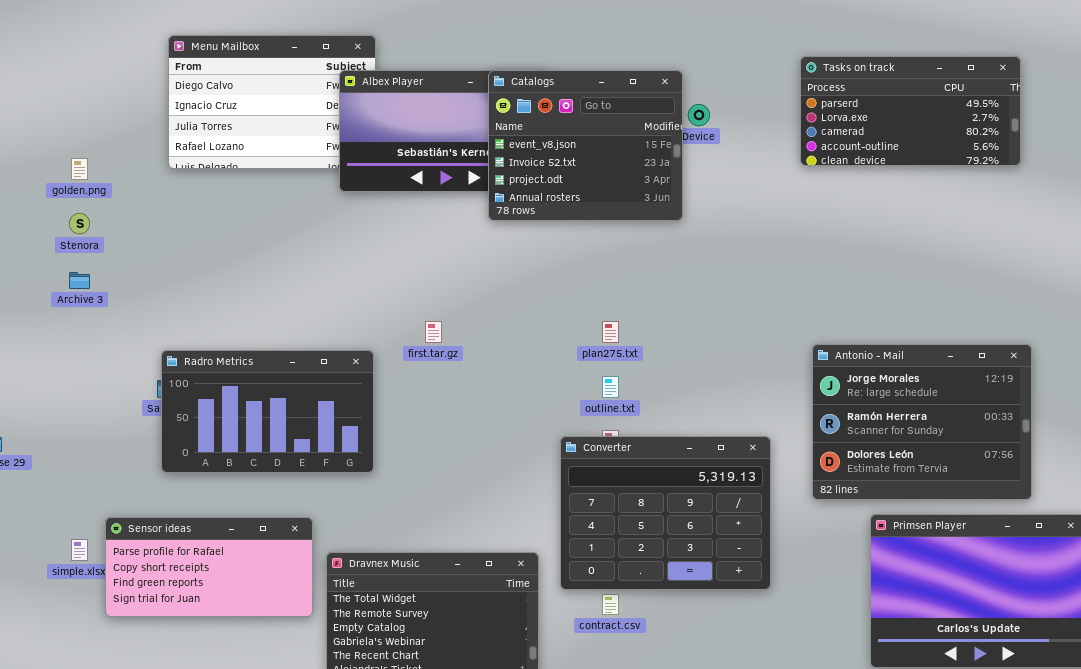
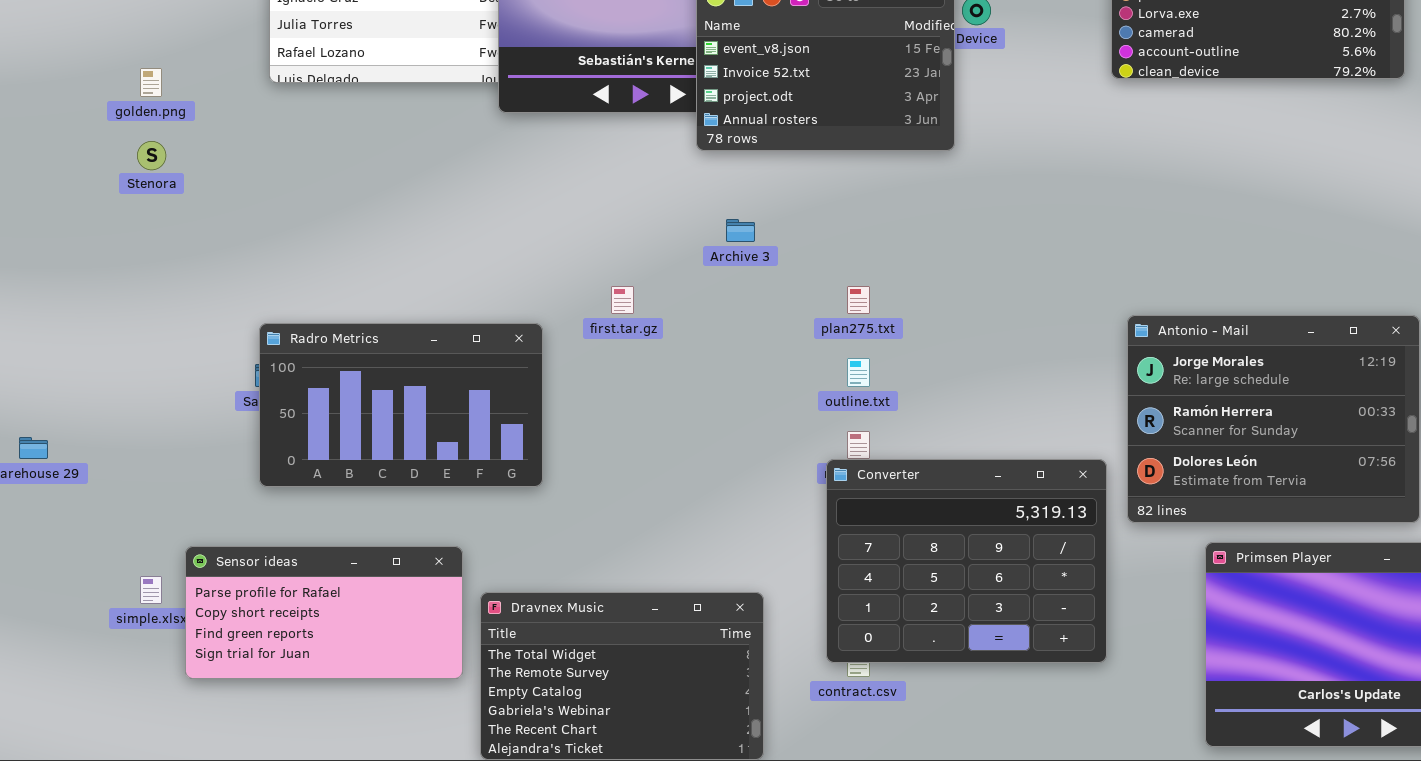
Archive 3: [69,272,90,289] -> [726,219,755,242], moved
Converter: [560,436,771,590] -> [826,459,1107,663], moved

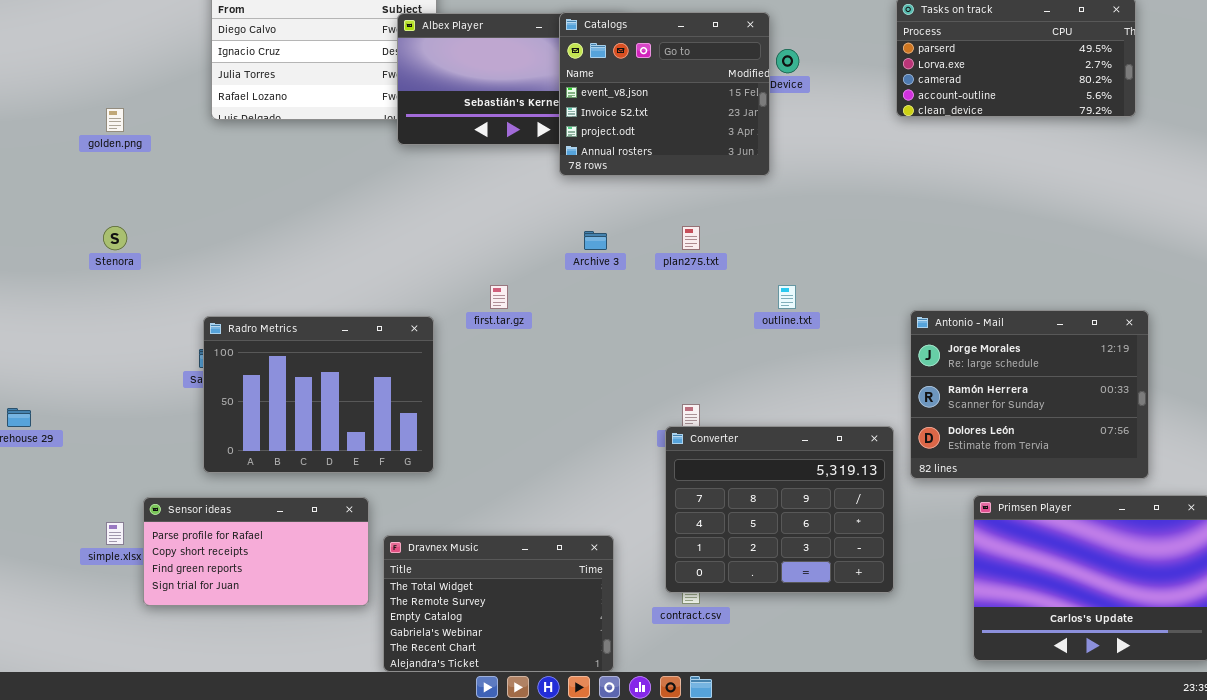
Stenora: [137,141,166,170] -> [103,226,127,250], moved
plan275.txt: [847,286,870,314] -> [682,226,700,250], moved
Radro Metrics: [259,323,543,487] -> [203,316,434,473], resized
outline.txt: [847,358,870,387] -> [778,285,796,309], moved

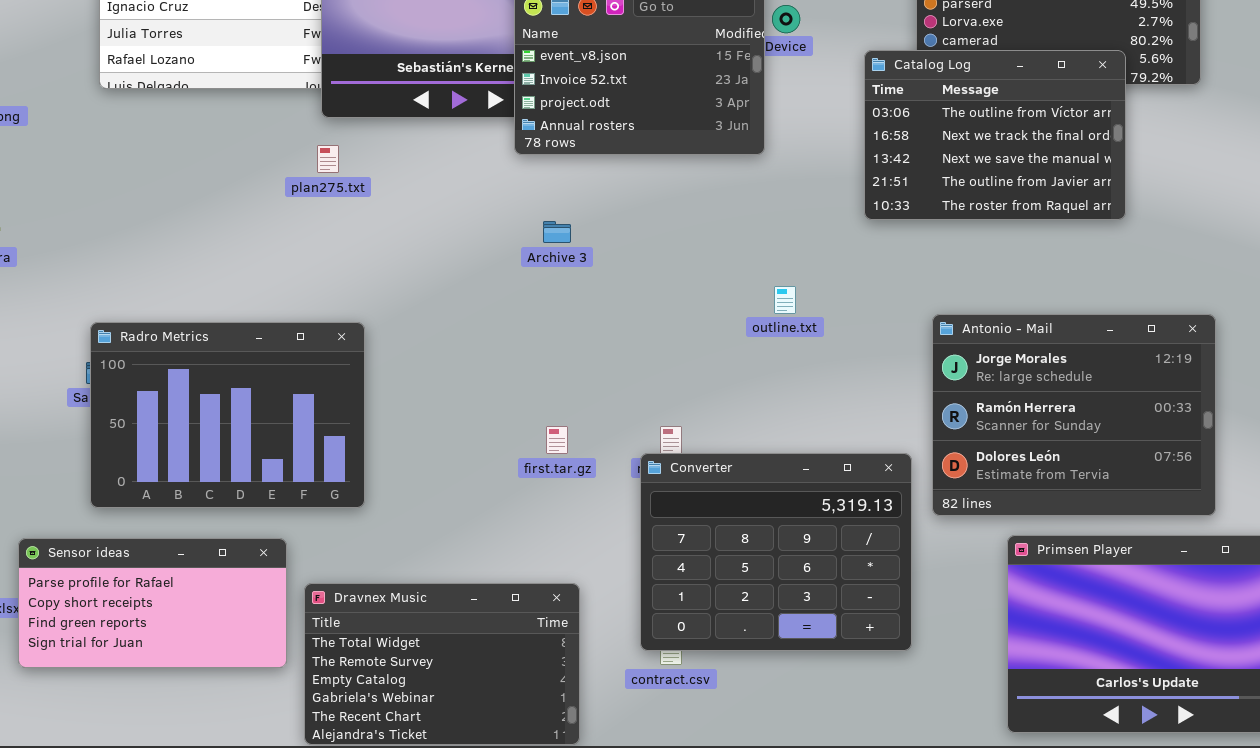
Catalog Log: none -> [864,50,1126,220], opened
plan275.txt: [682,226,700,250] -> [317,145,339,173], moved
first.tar.gz: [490,285,508,309] -> [546,426,568,454], moved

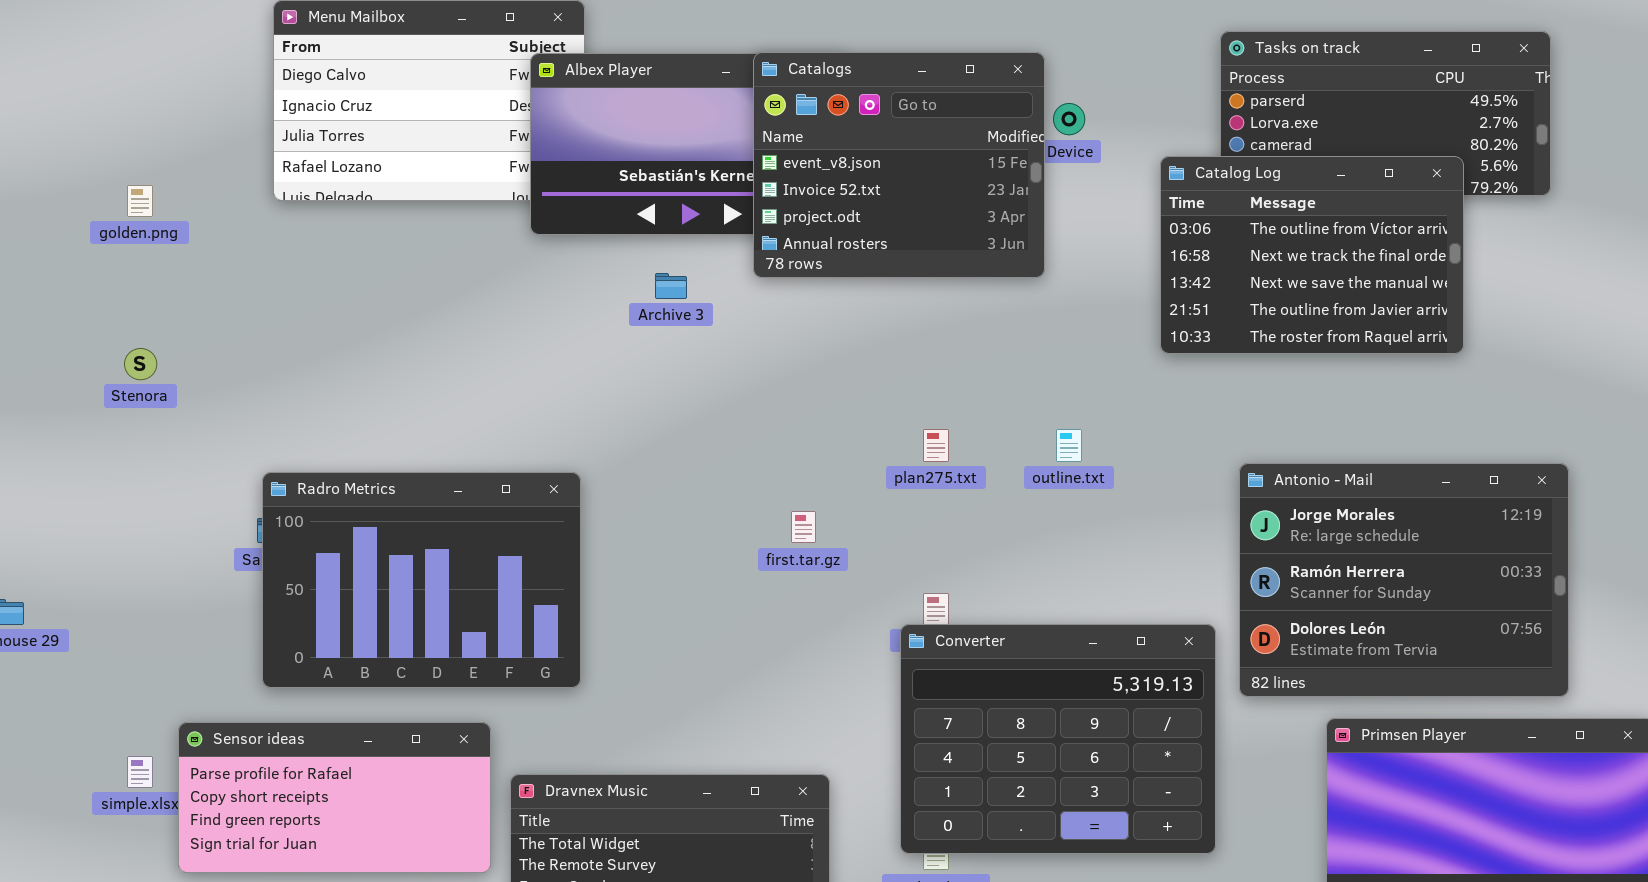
plan275.txt: [317,145,339,173] -> [923,429,949,462], moved
Archive 3: [543,221,571,243] -> [655,273,687,299], moved
first.tar.gz: [546,426,568,454] -> [791,511,816,543], moved

